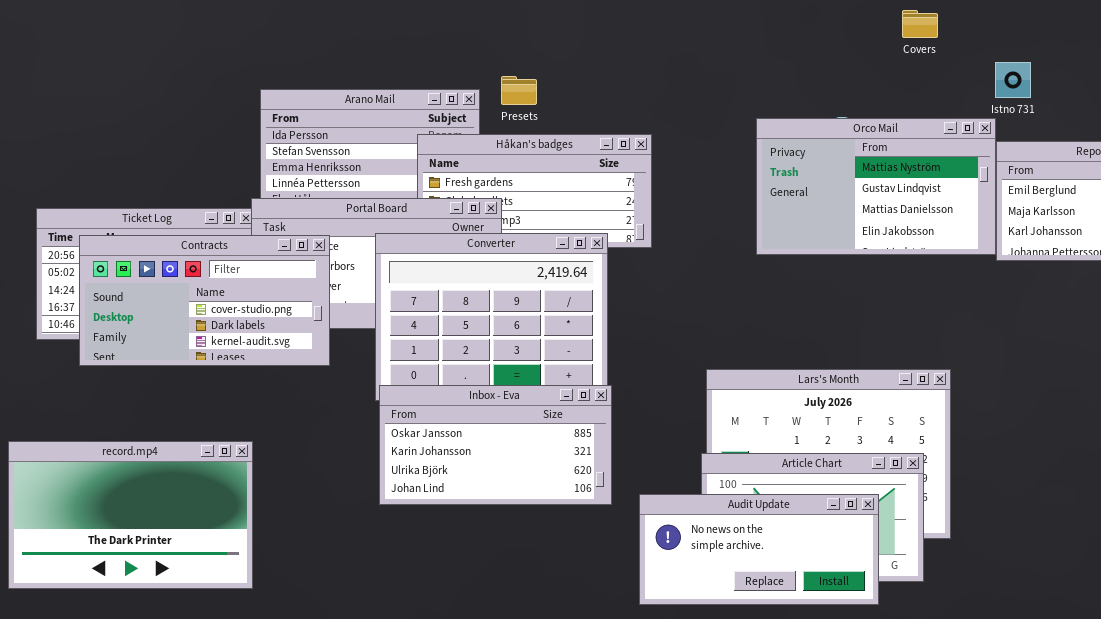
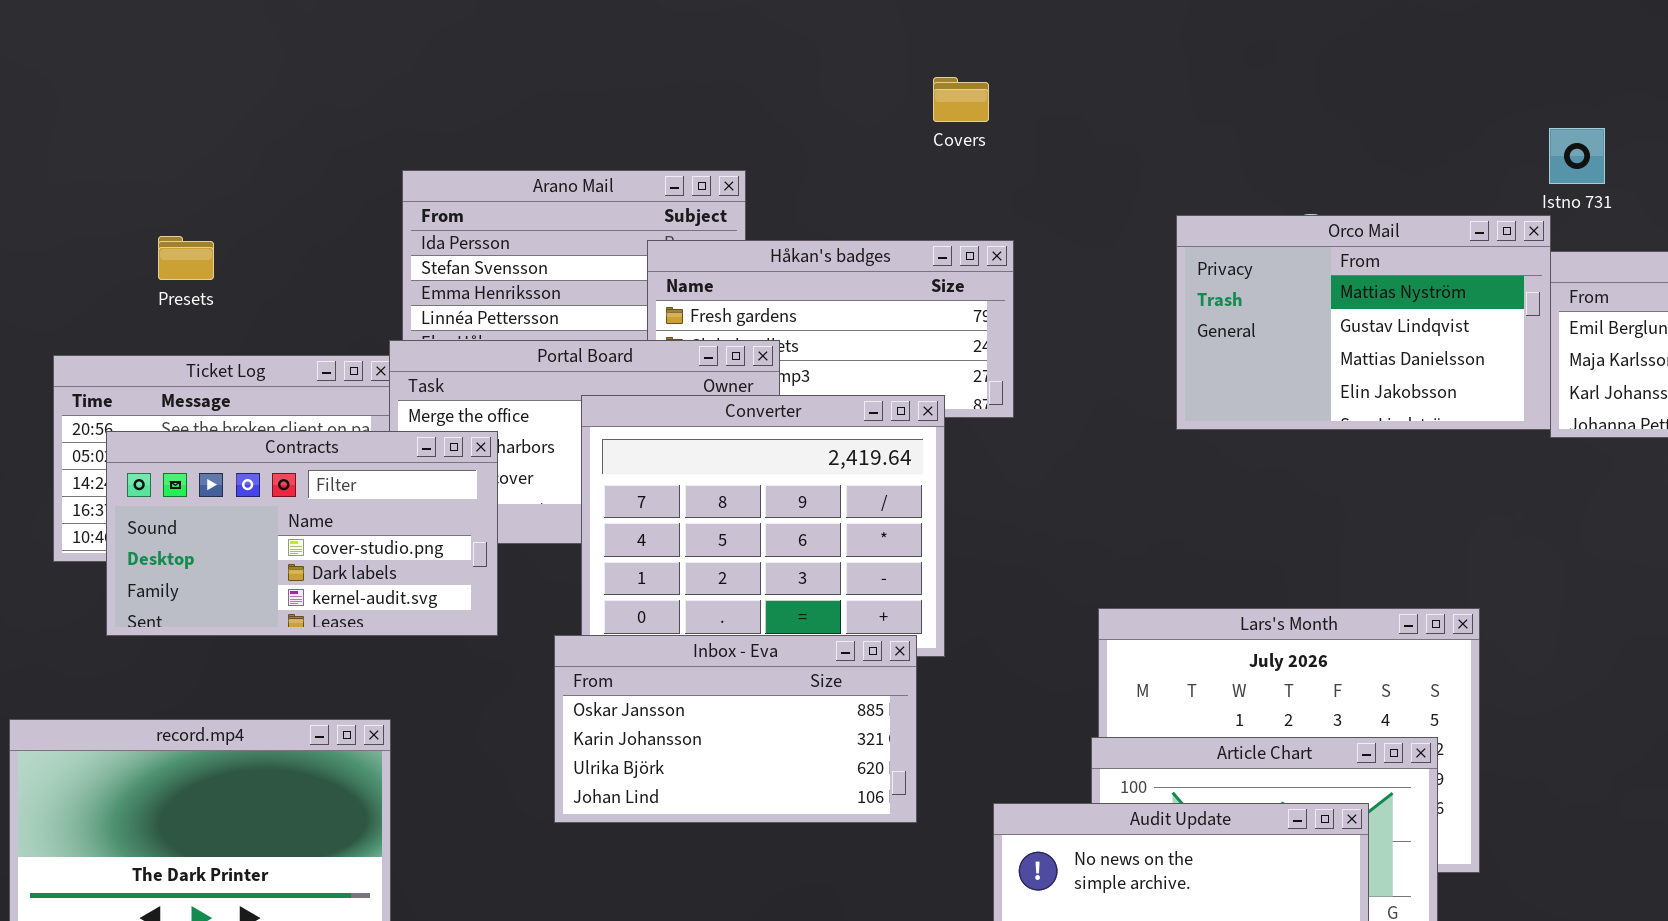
Covers: [902,10,938,38] -> [933,77,989,122], moved
Presets: [501,76,537,105] -> [158,236,214,280], moved
Contracts: [79,235,330,366] -> [106,431,498,636], moved
Inbox - Eva: [379,385,612,505] -> [554,635,917,823], moved

